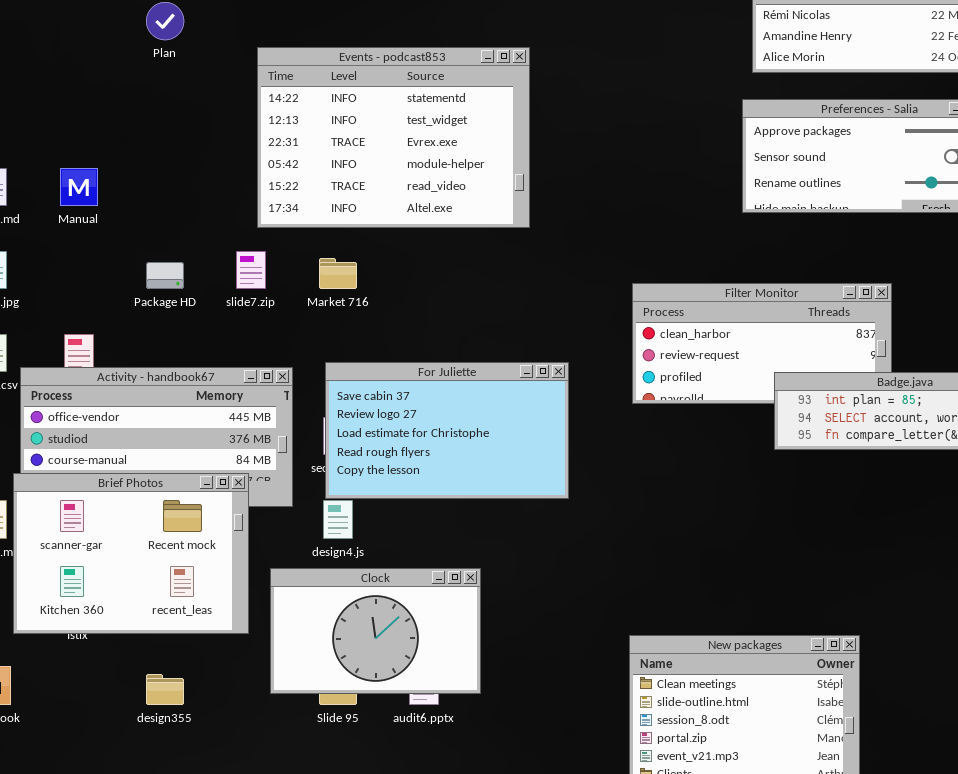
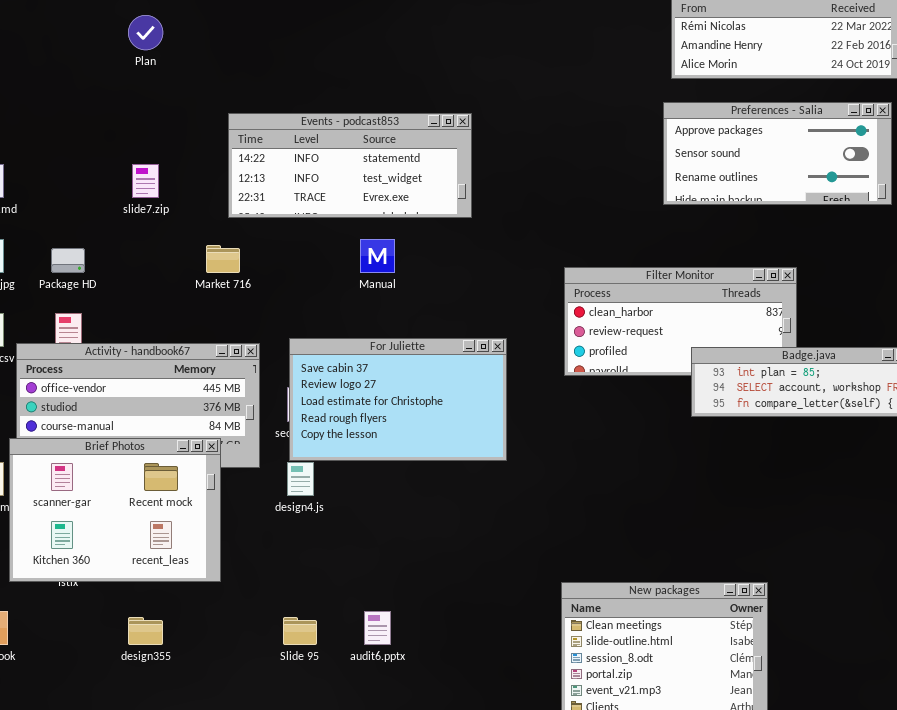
Events - podcast853: [257,47,530,228] -> [228,113,472,218], resized
Manual: [60,168,98,206] -> [360,239,395,273], moved
slide7.zip: [236,251,266,289] -> [132,164,159,198], moved
Market 716: [319,258,357,289] -> [206,245,240,273], moved
Package HD: [146,262,184,289] -> [51,248,85,273], moved
Clock: [270,568,481,694] -> none, closed

